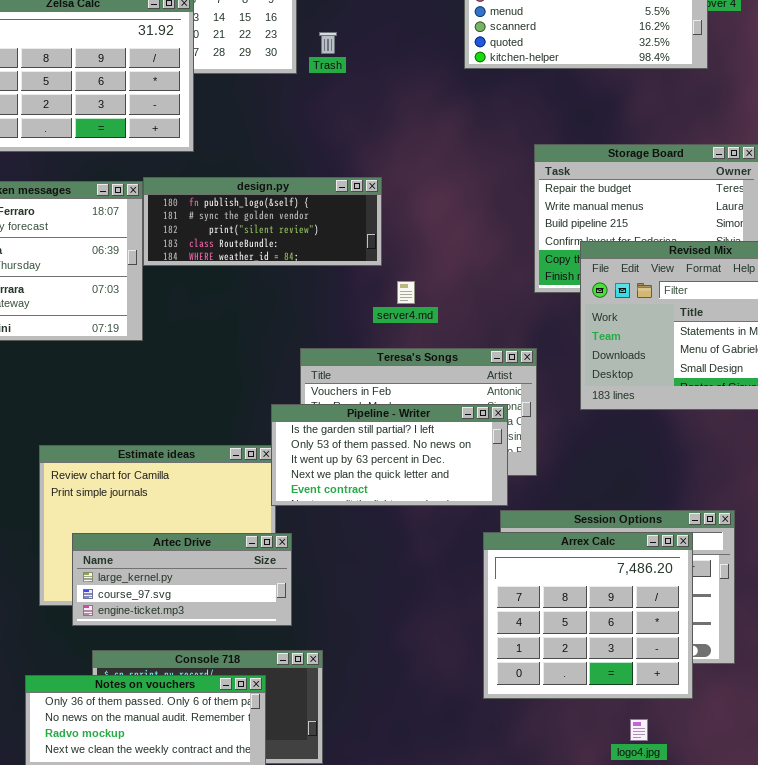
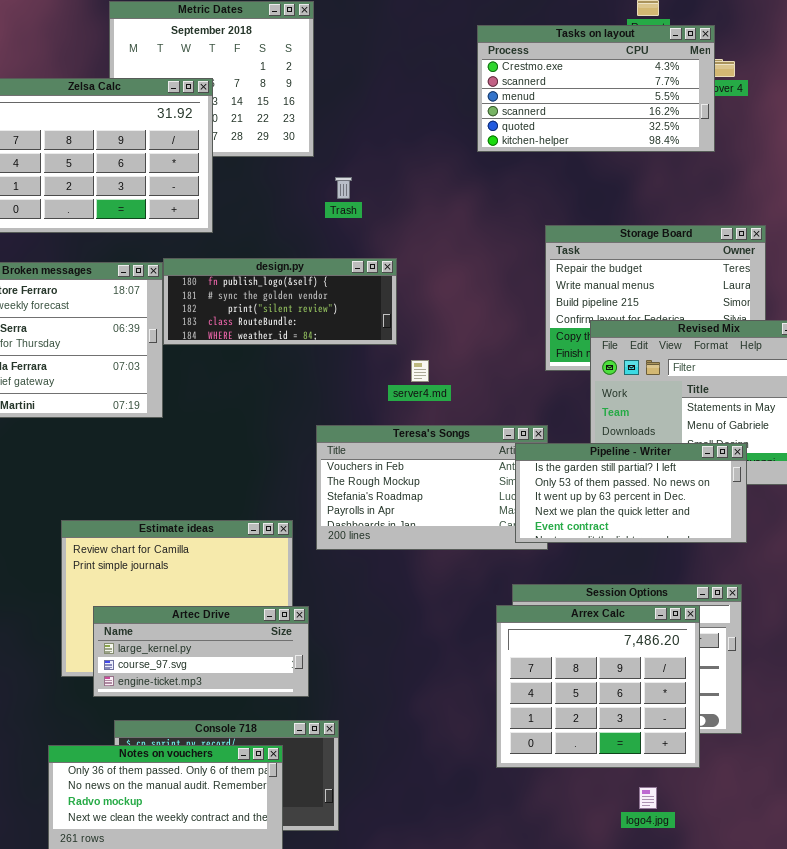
Trash: [319,32,337,54] -> [335,177,352,199], moved
Pipeline - Writer: [271,404,508,506] -> [515,443,747,543], moved

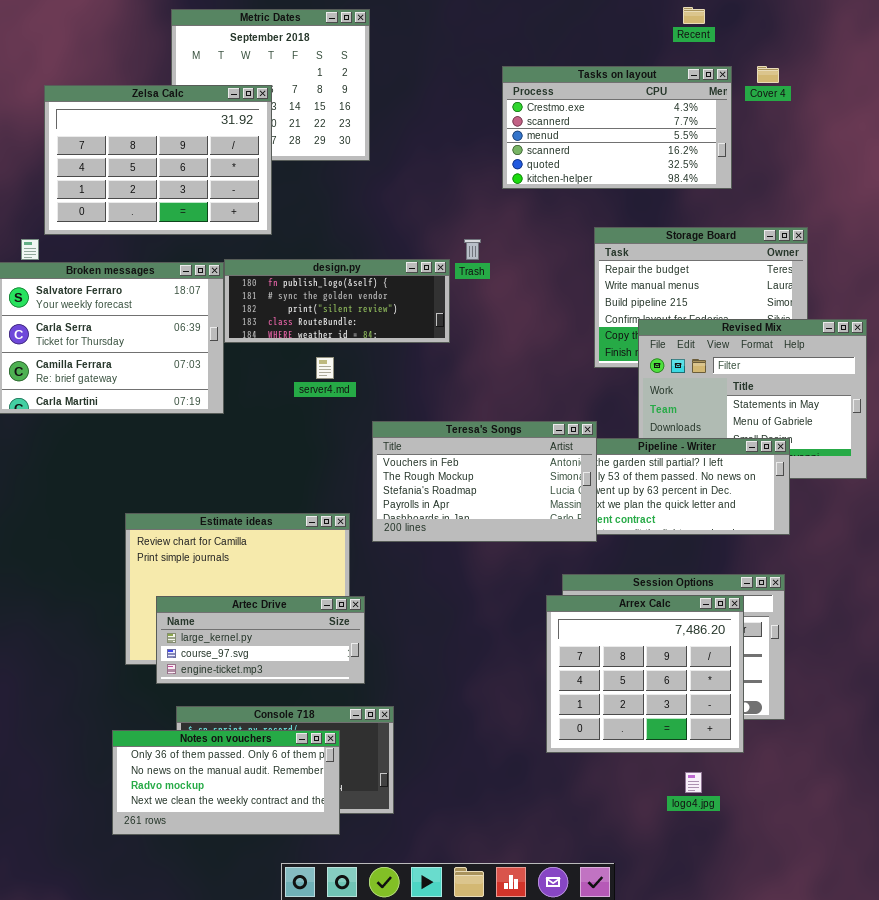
Tasks on layout: [477,25,715,152] -> [502,66,732,189], moved
Trash: [335,177,352,199] -> [464,239,481,260], moved
server4.md: [411,360,429,382] -> [316,357,334,379], moved
Teresa's Songs: [316,425,548,550] -> [372,421,597,542], raised

